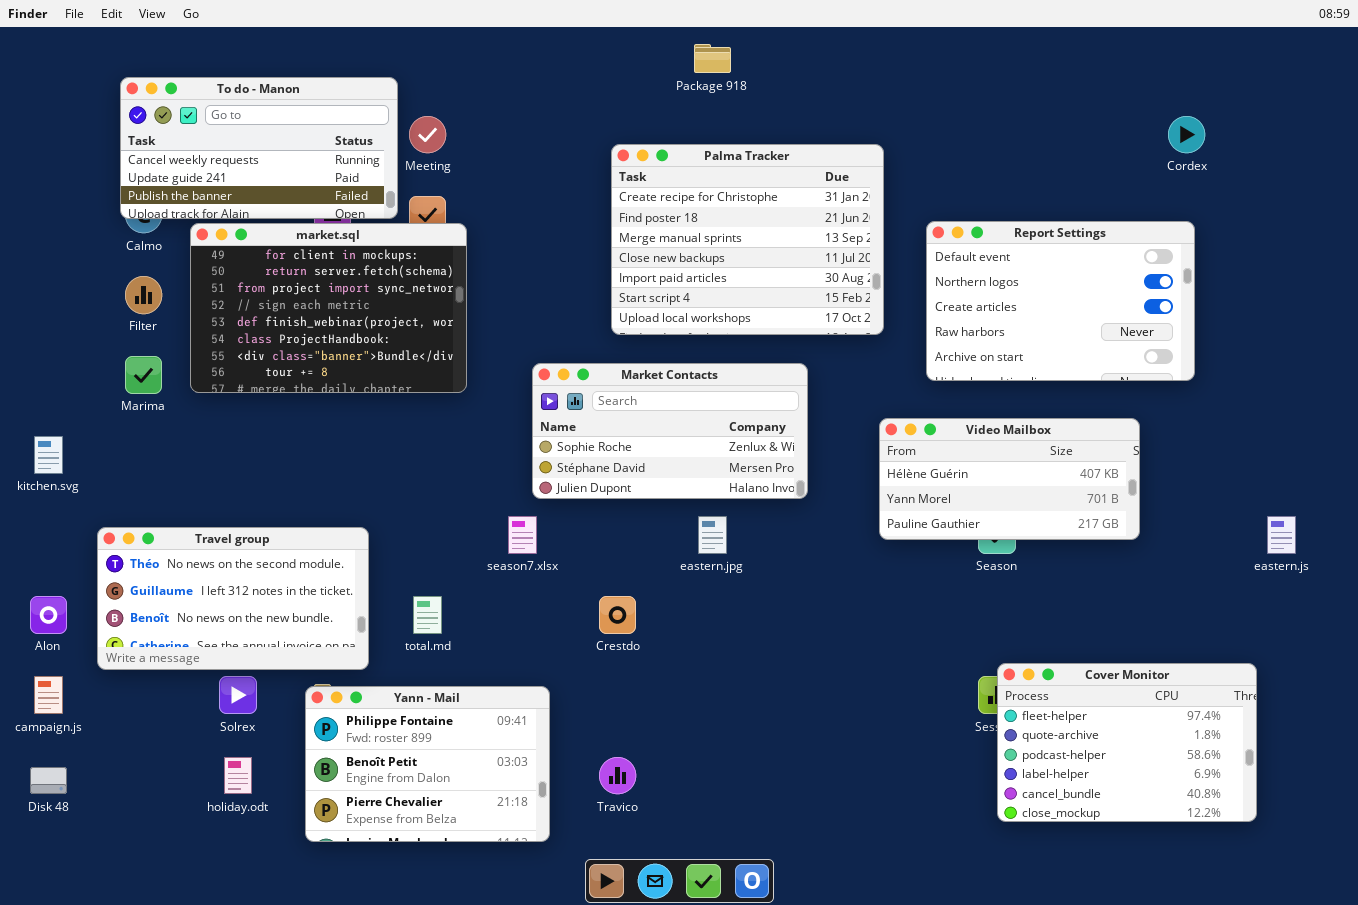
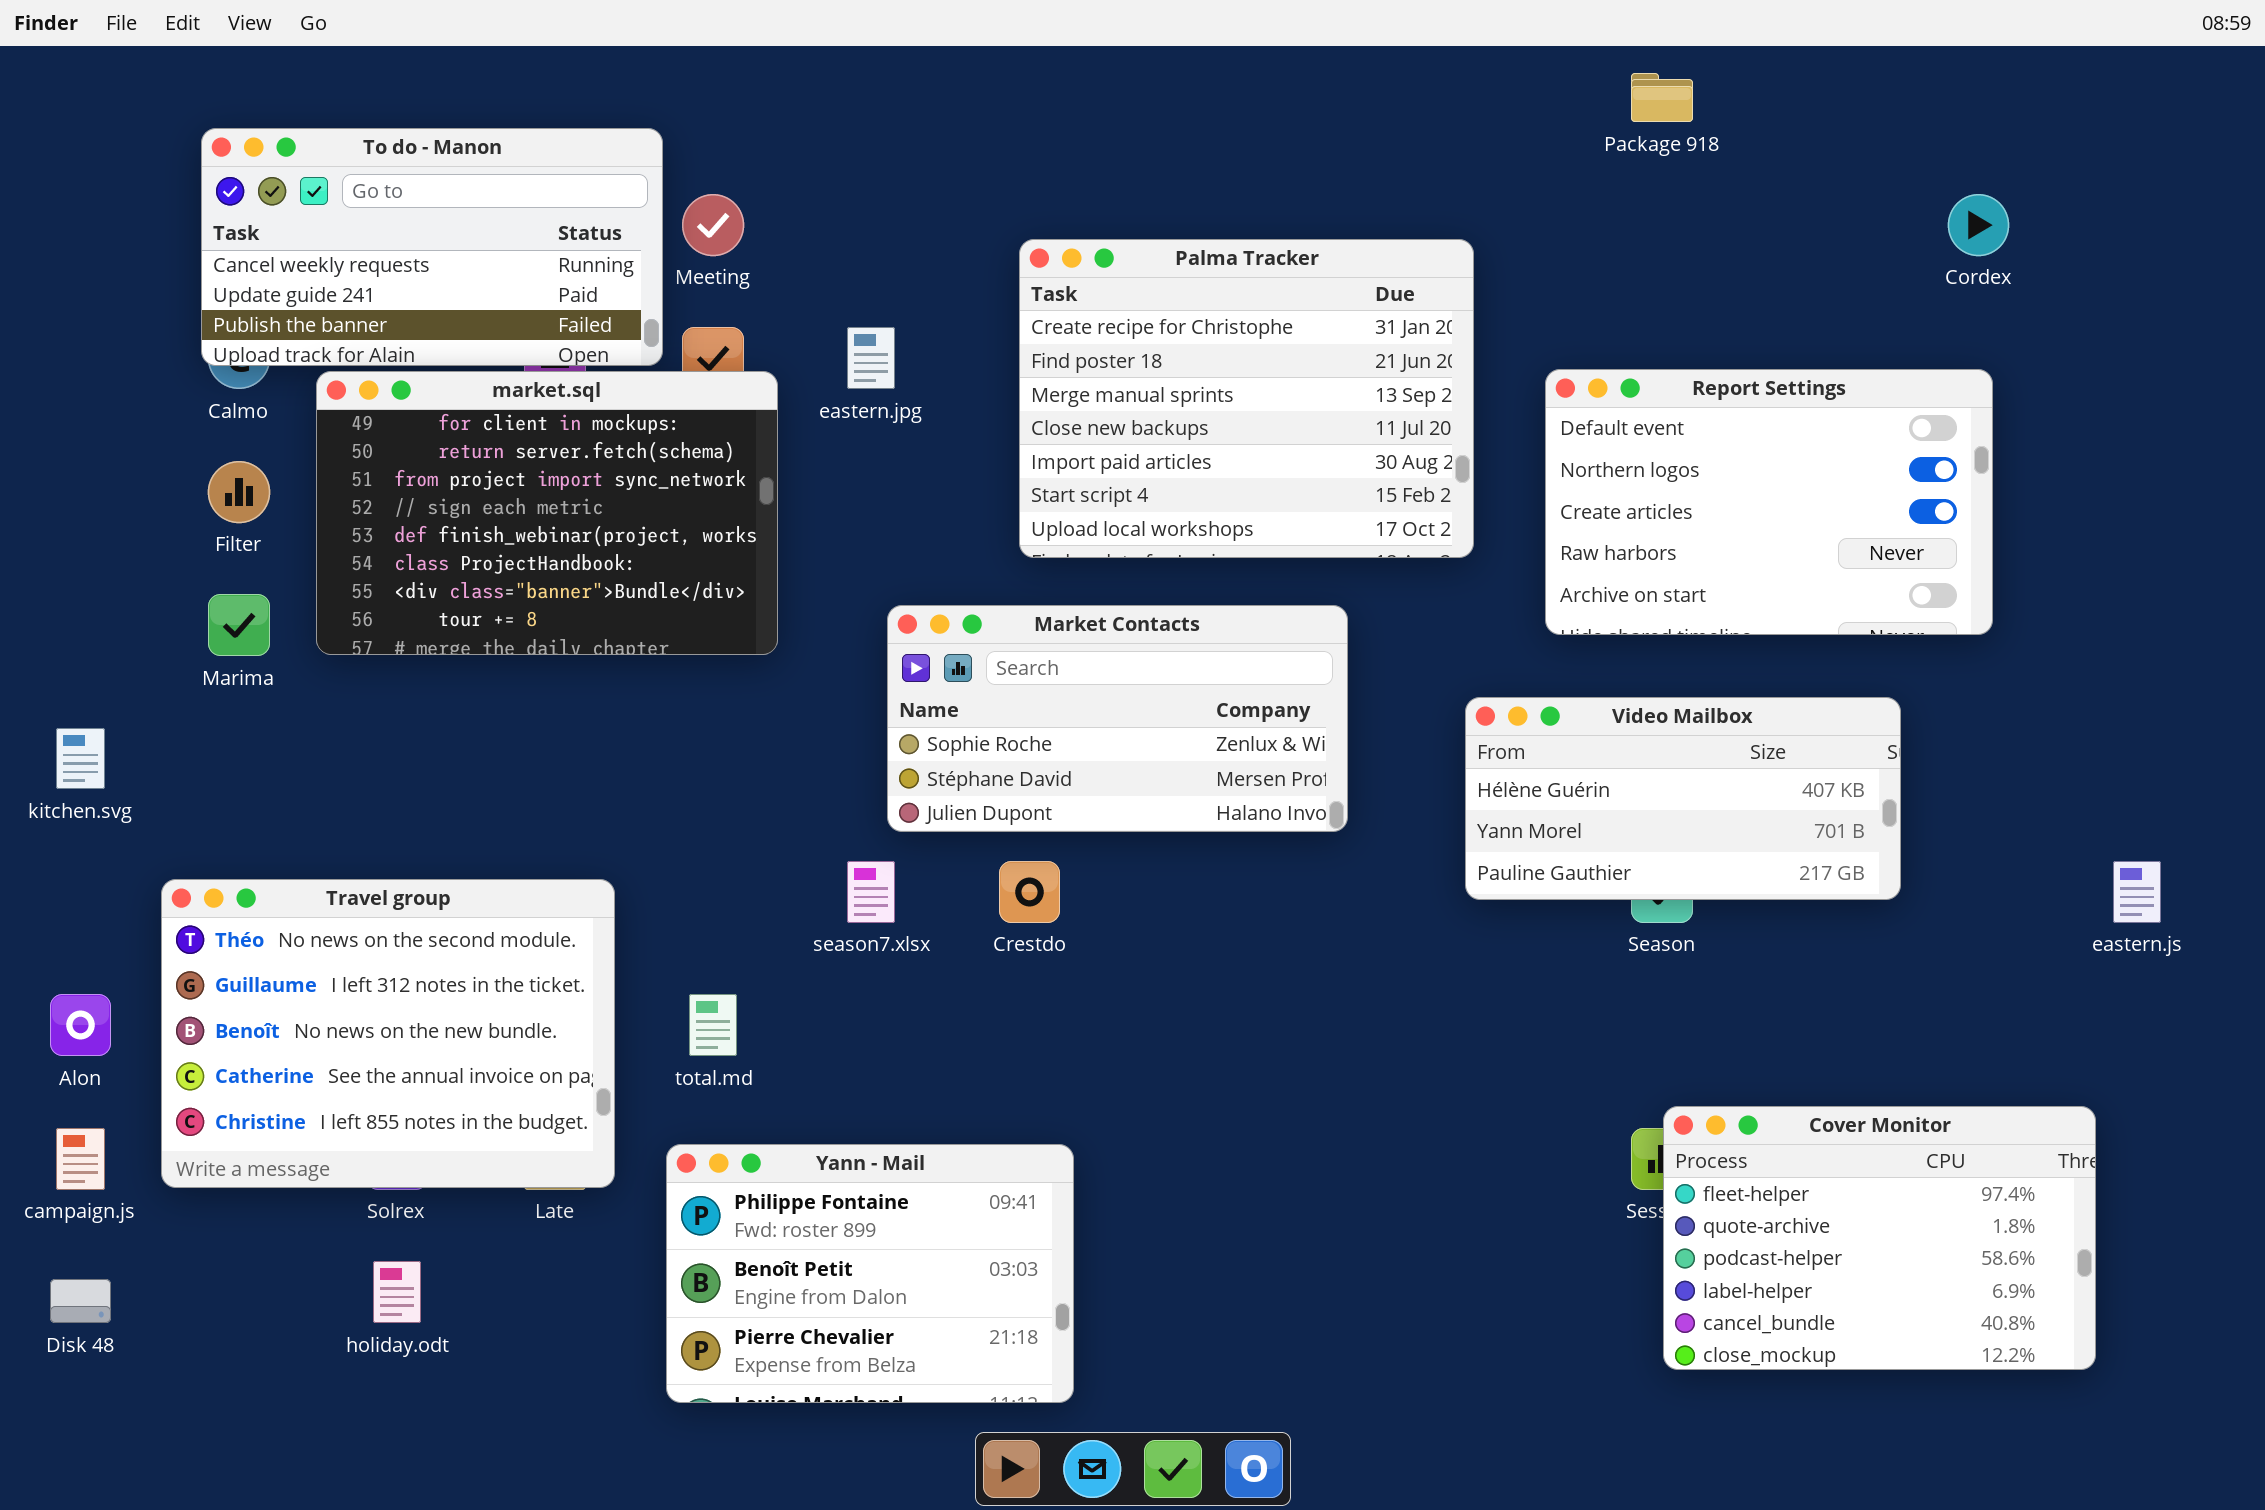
Package 918: [694,44,731,73] -> [1631,73,1693,122], moved
eastern.jpg: [698,516,727,554] -> [847,327,895,389], moved
Travel group: [97,527,369,670] -> [161,879,615,1188], resized
Crestdo: [599,596,636,634] -> [999,861,1060,923], moved
Yann - Mail: [305,686,550,842] -> [666,1144,1074,1403], moved

